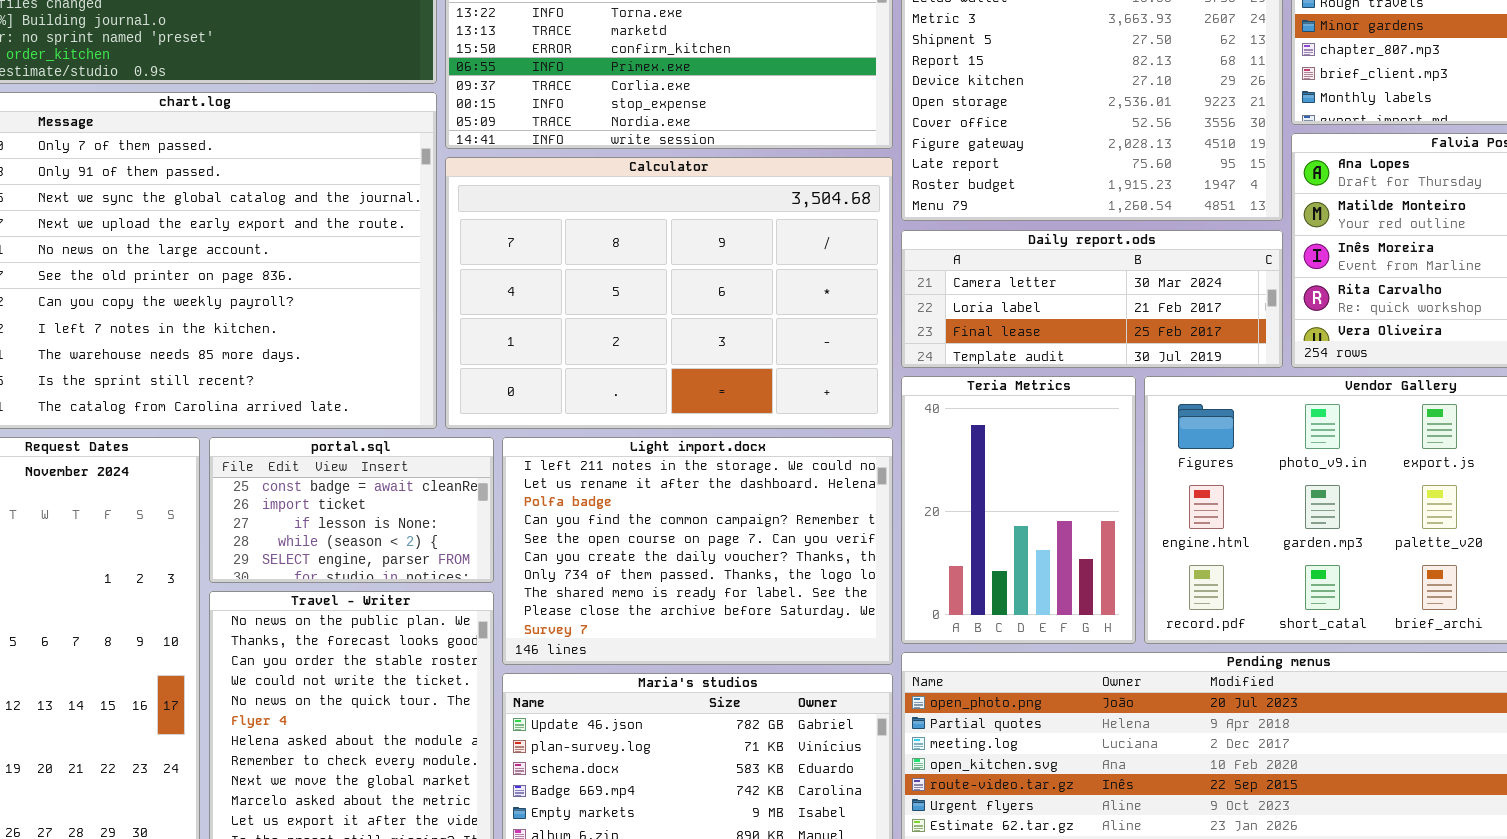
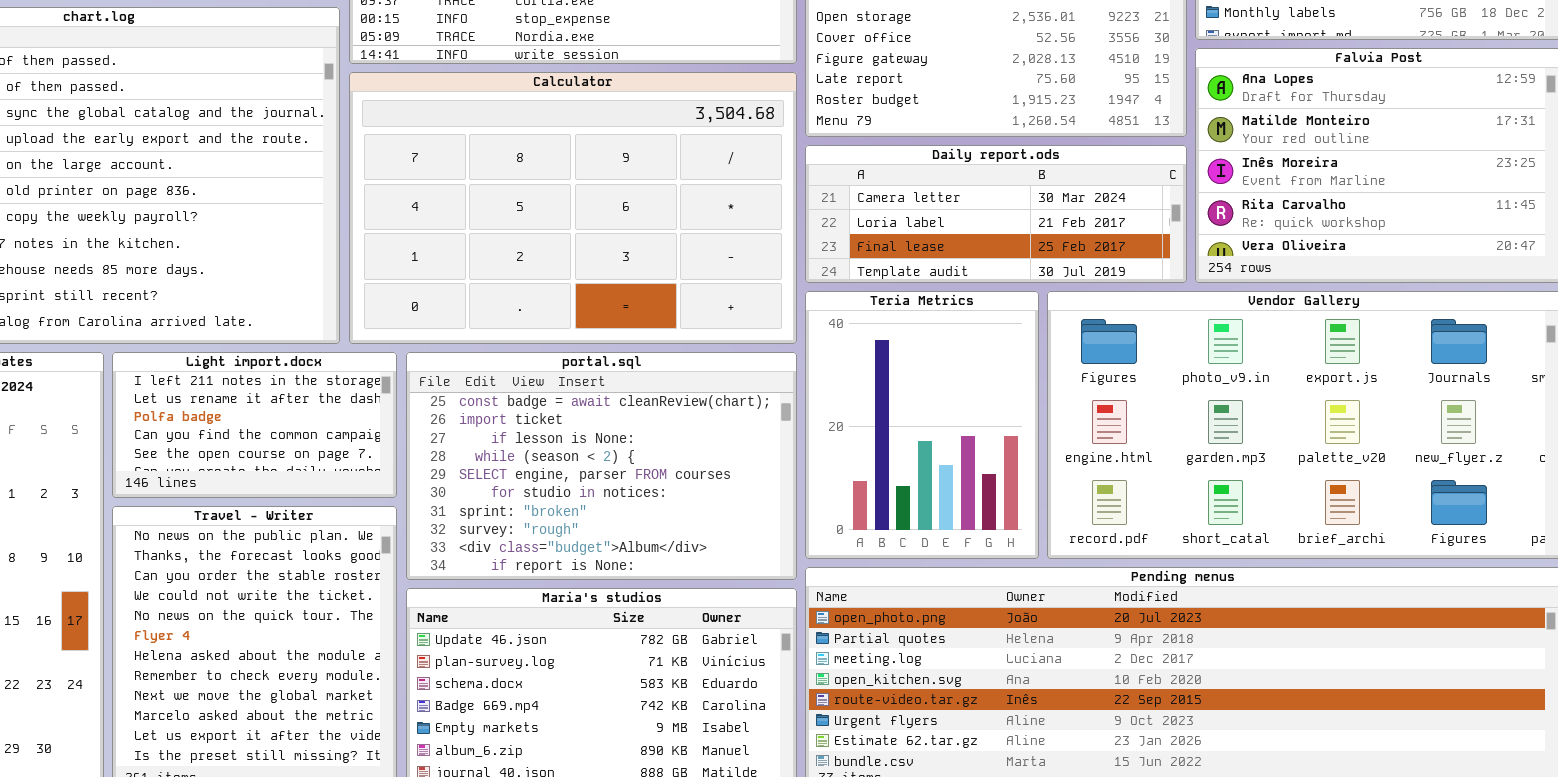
portal.sql: [209,437,494,583] -> [406,352,797,580], moved, resized
Light import.docx: [502,437,893,665] -> [112,352,397,498], moved, resized

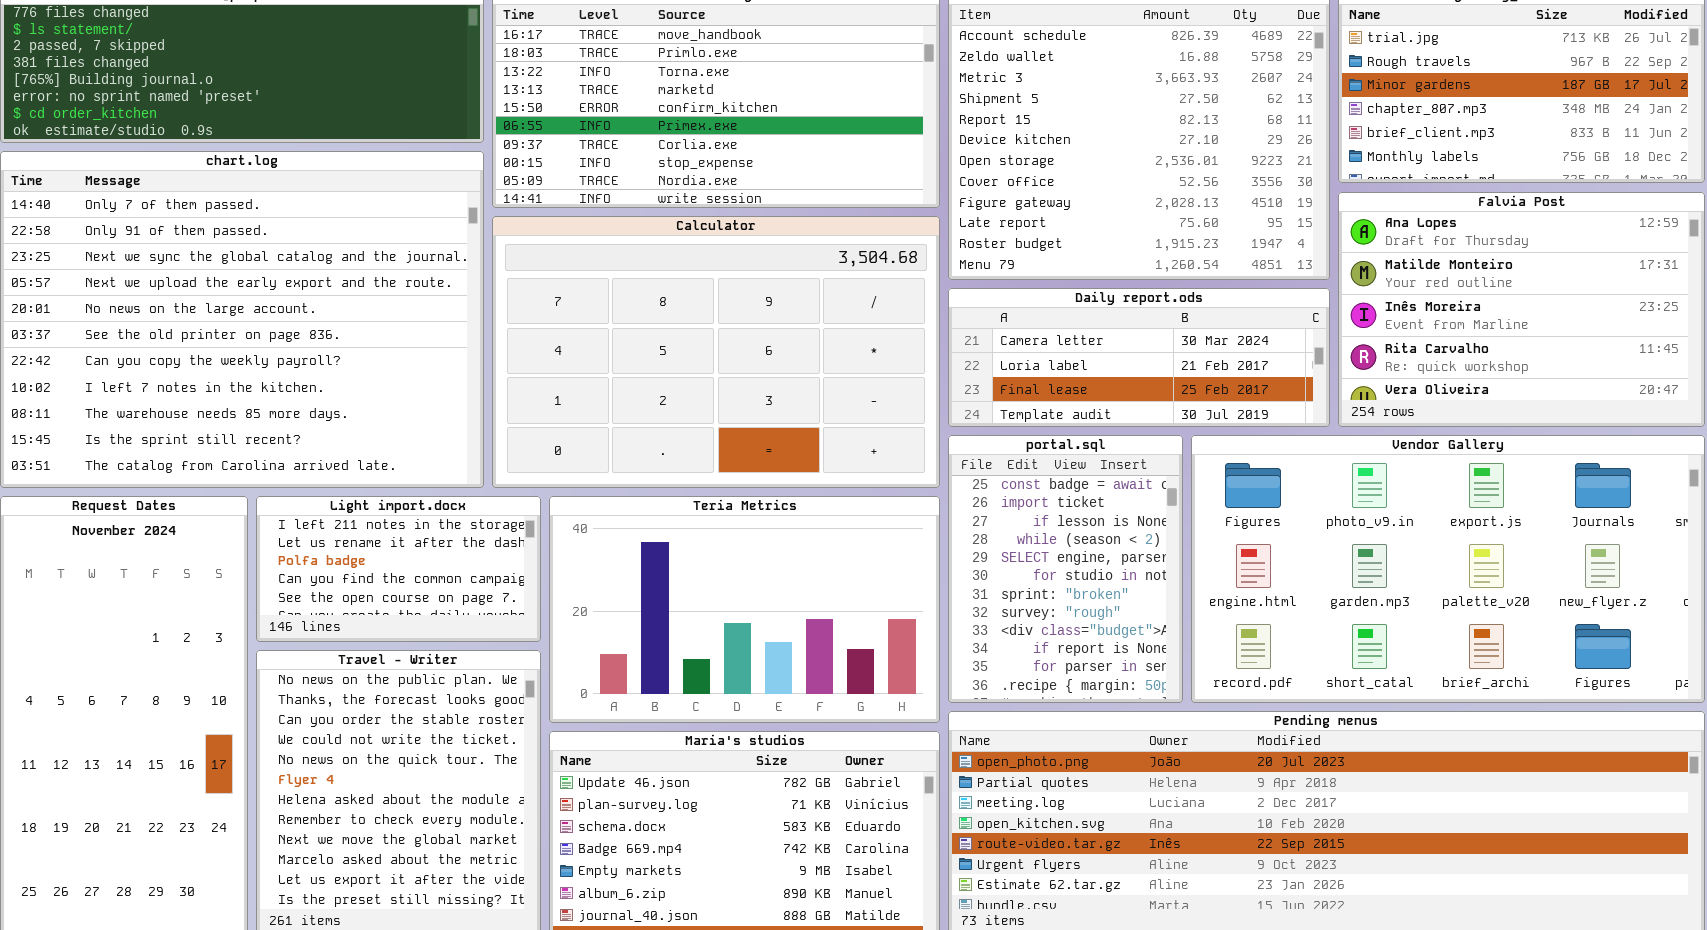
Teria Metrics: [805,291,1039,559] -> [549,496,940,723], moved, resized
portal.sql: [406,352,797,580] -> [948,435,1183,703], moved, resized

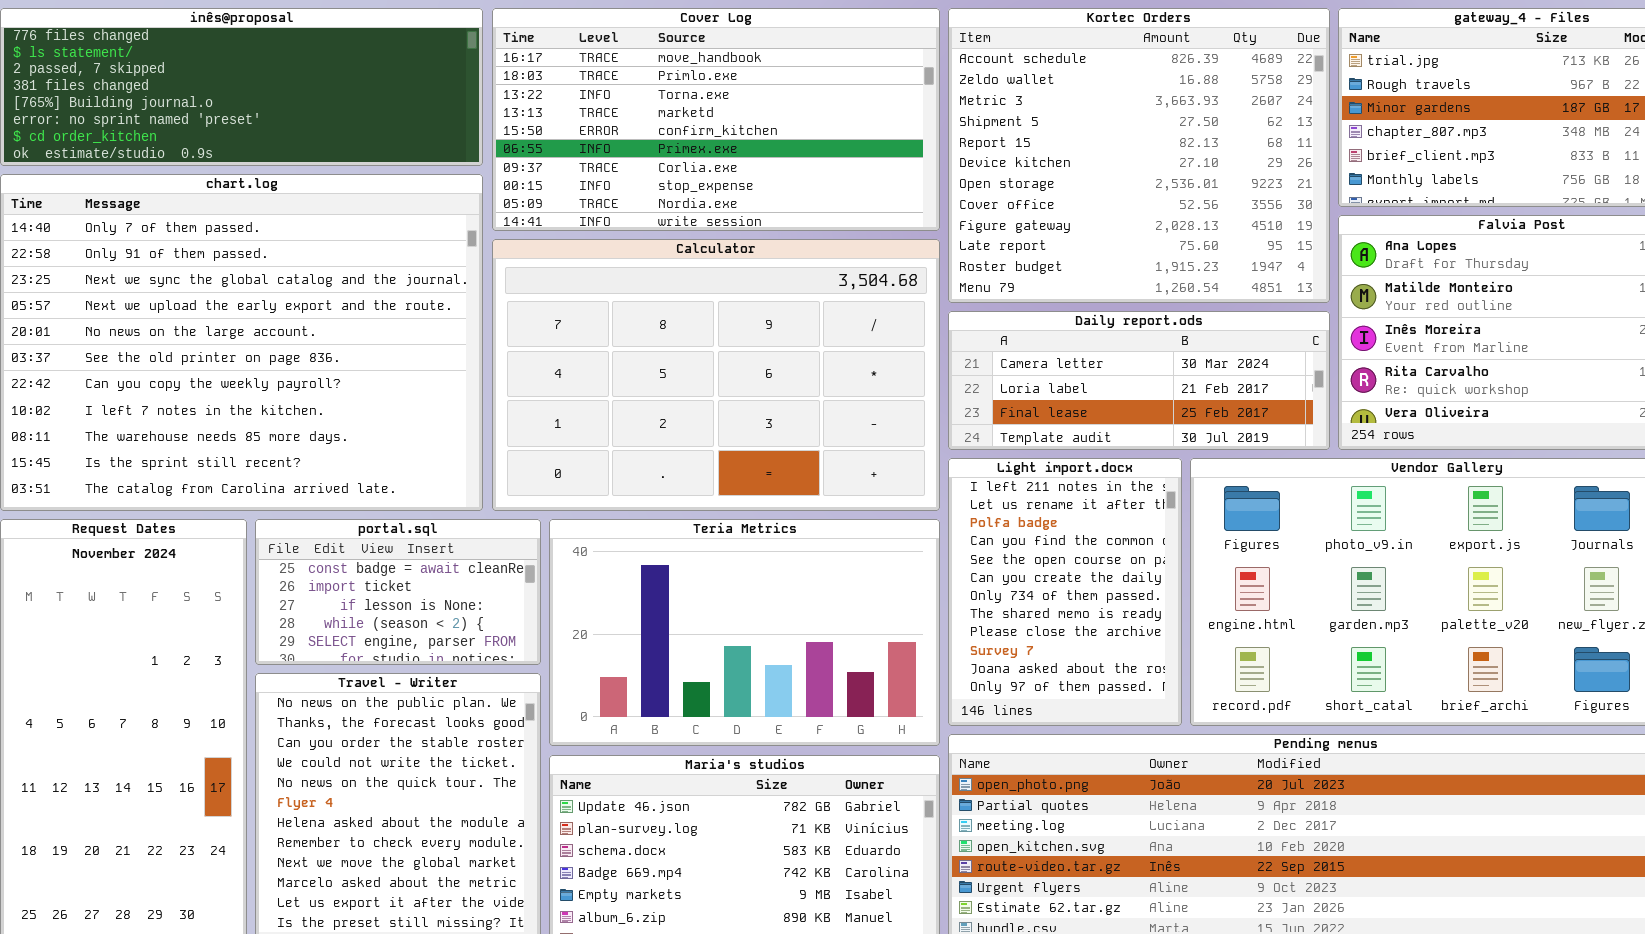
portal.sql: [948,435,1183,703] -> [255,519,541,665], moved, resized
Light import.docx: [256,496,541,642] -> [948,458,1182,726], moved, resized

